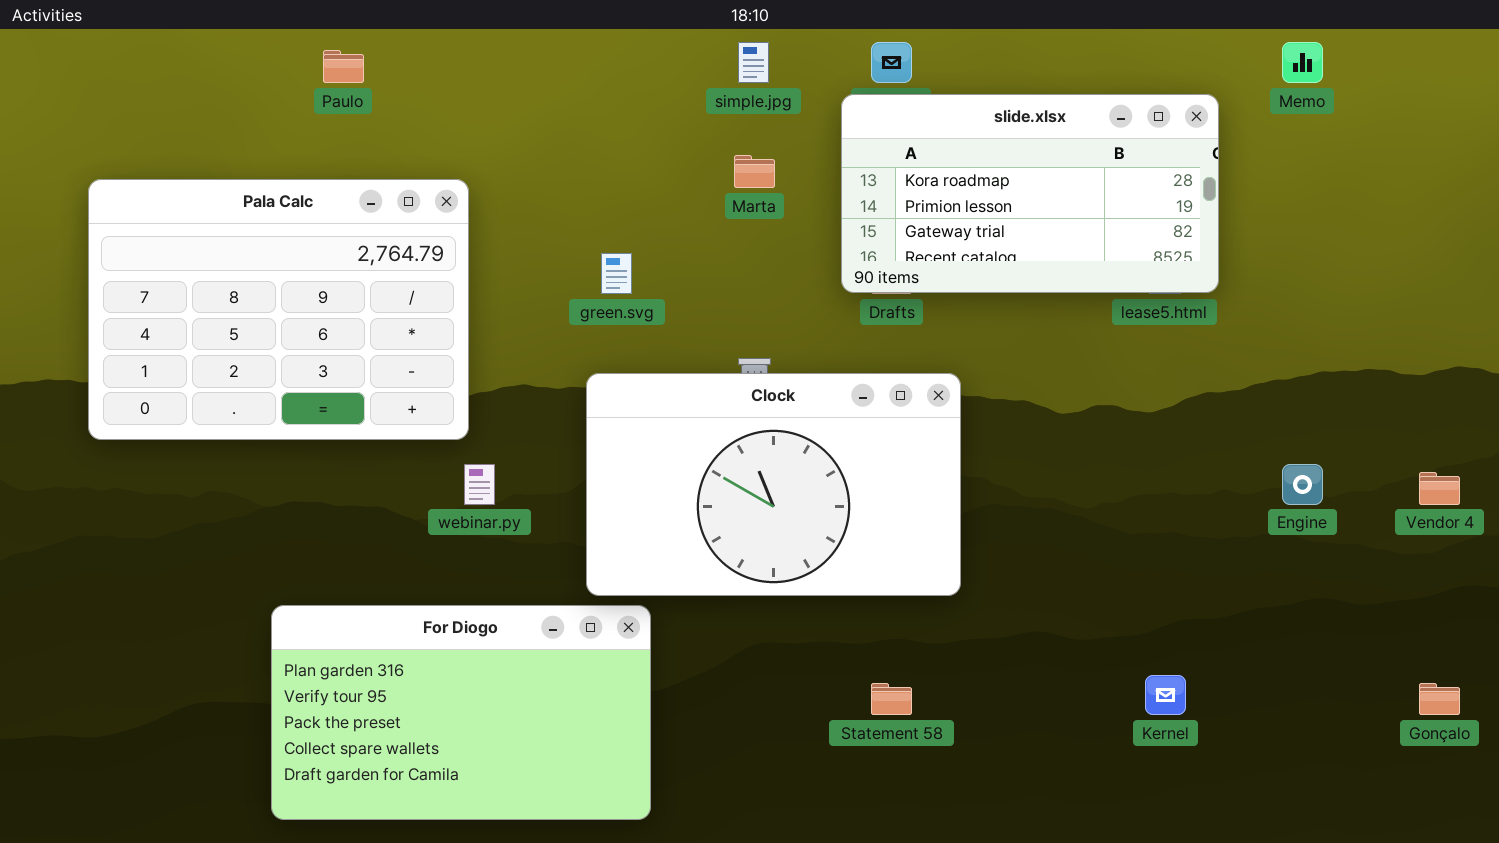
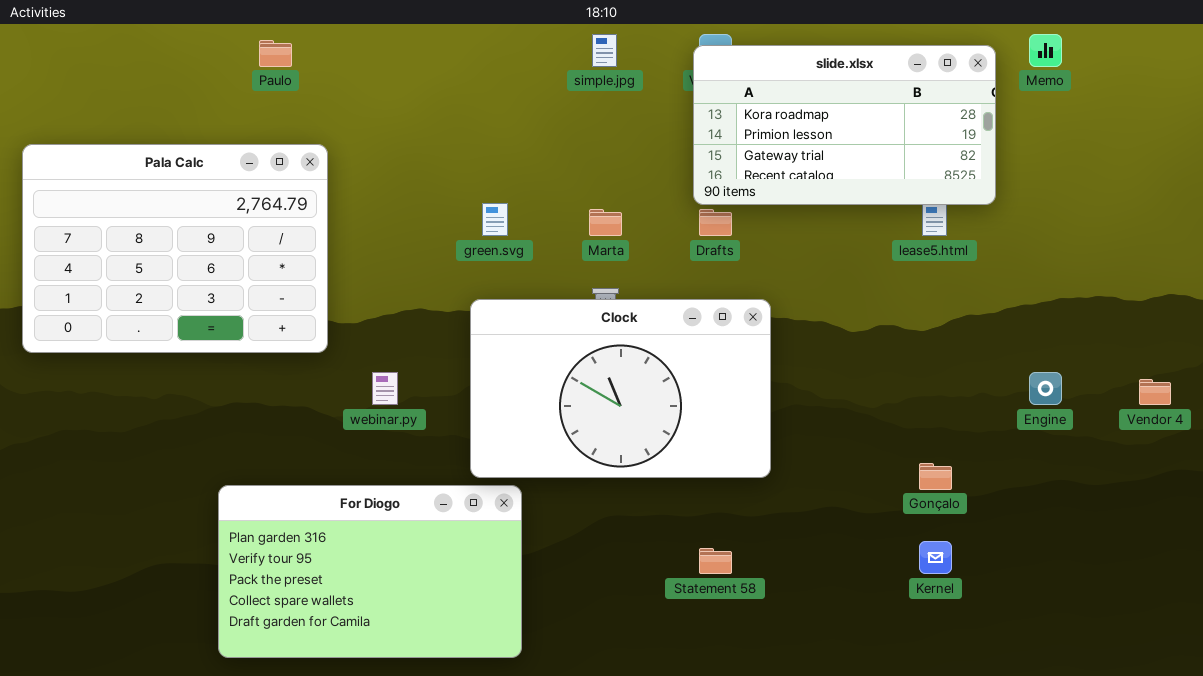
slide.xlsx: [841,94,1219,293] -> [693,45,996,205], moved
Marta: [734,155,775,188] -> [589,209,622,236], moved
Pala Calc: [88,179,469,440] -> [22,144,328,353], moved
Gonçalo: [1419,683,1460,715] -> [919,463,952,490], moved

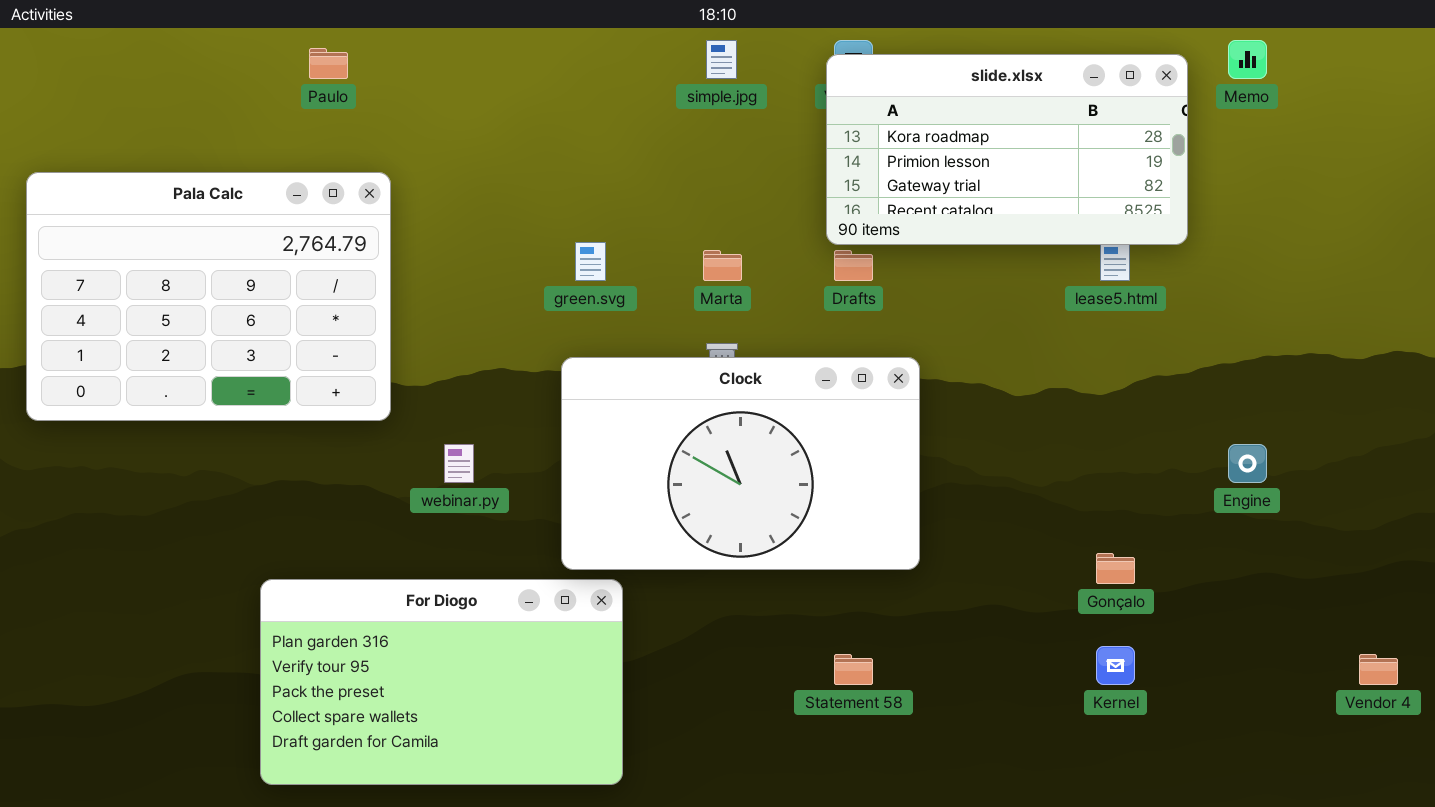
Vendor 4: [1139,379,1171,405] -> [1359,654,1398,685], moved

